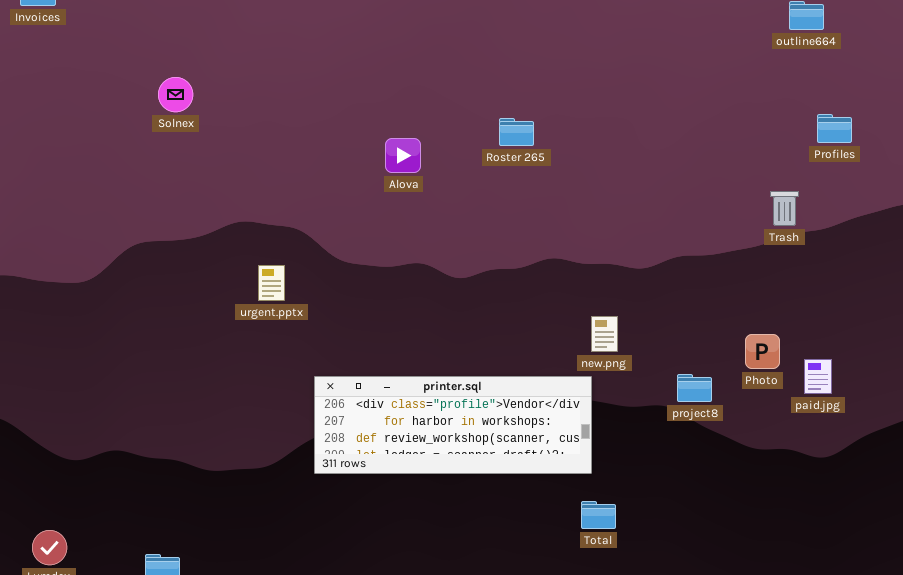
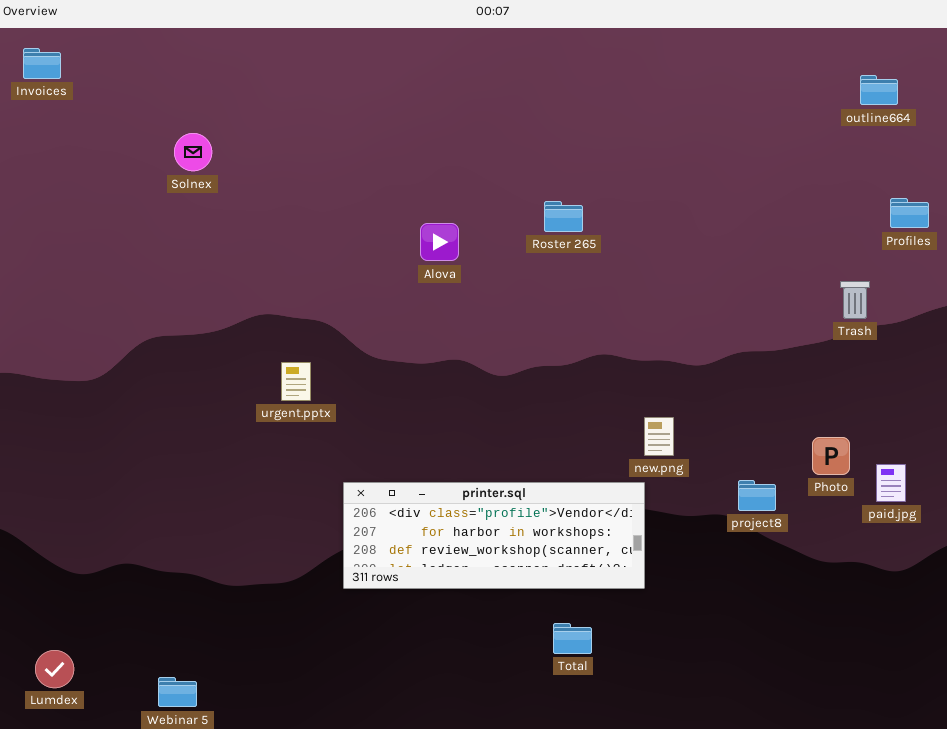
Solnex: [158,77,193,112] -> [174,133,212,171], moved
Total: [581,501,616,529] -> [553,623,592,654], moved

